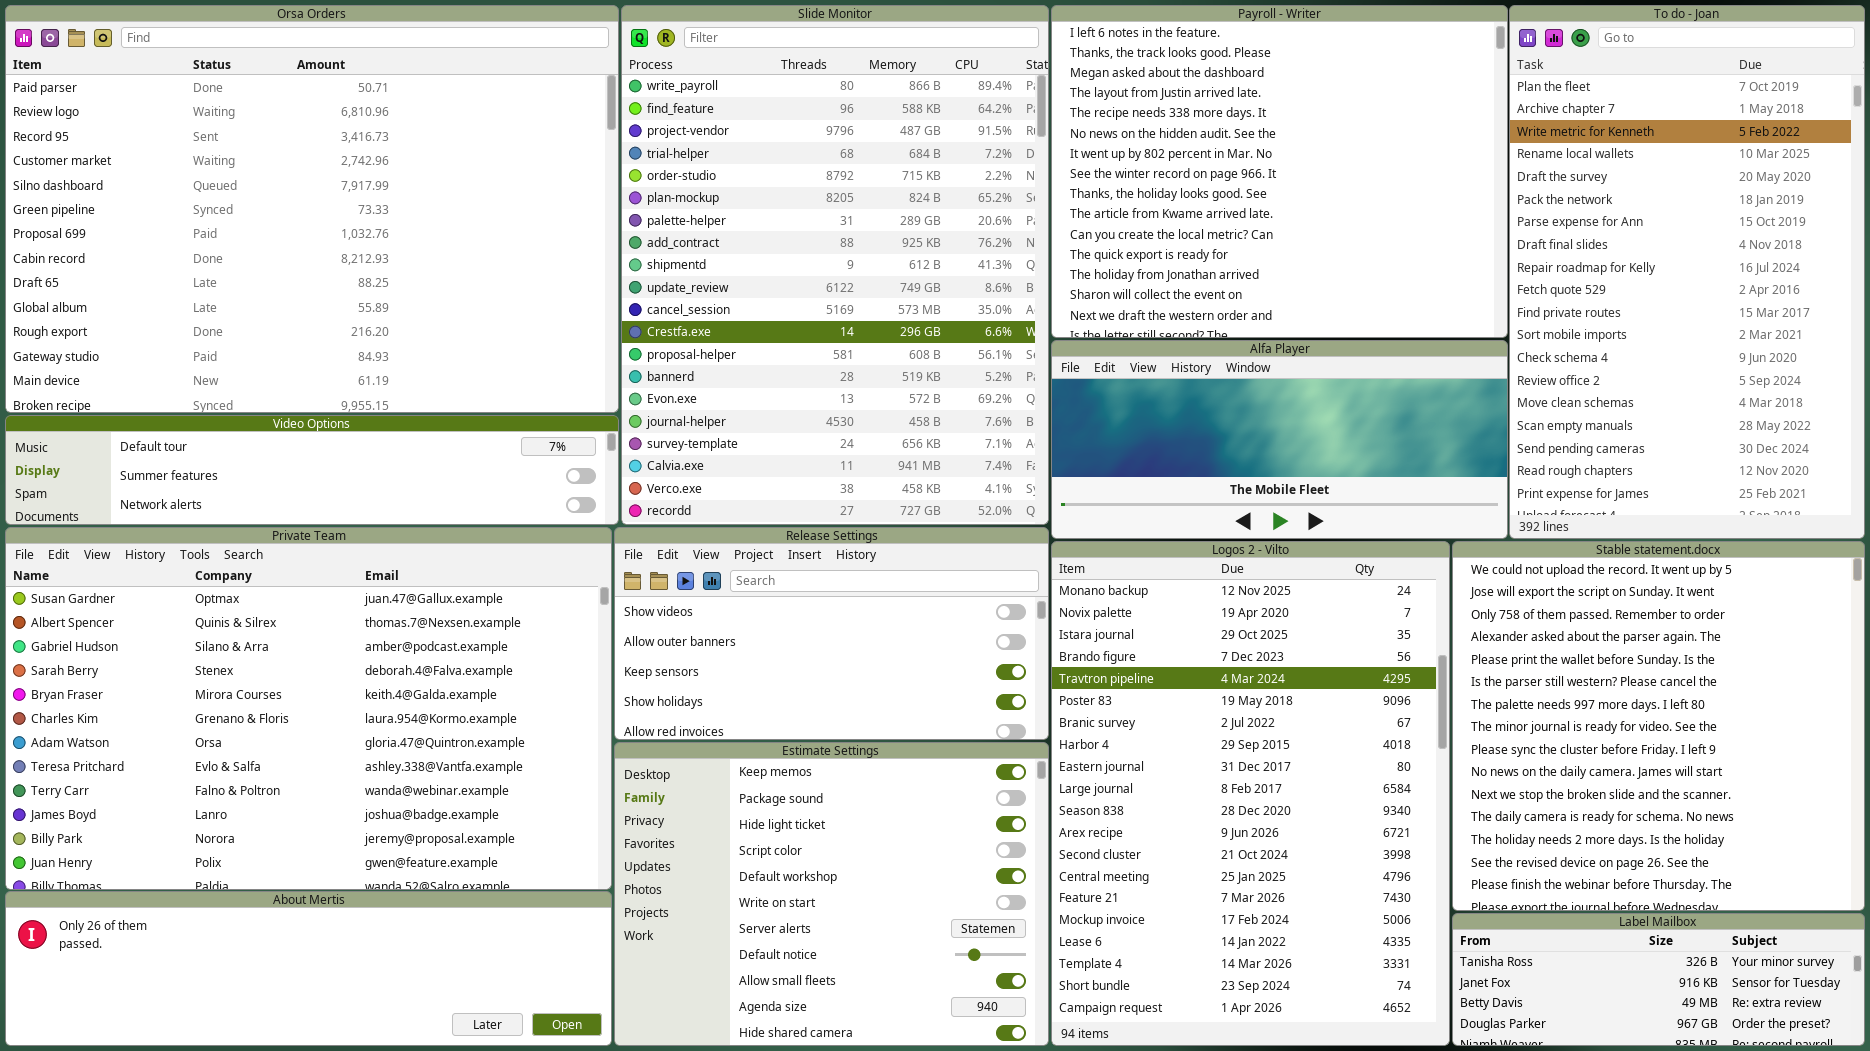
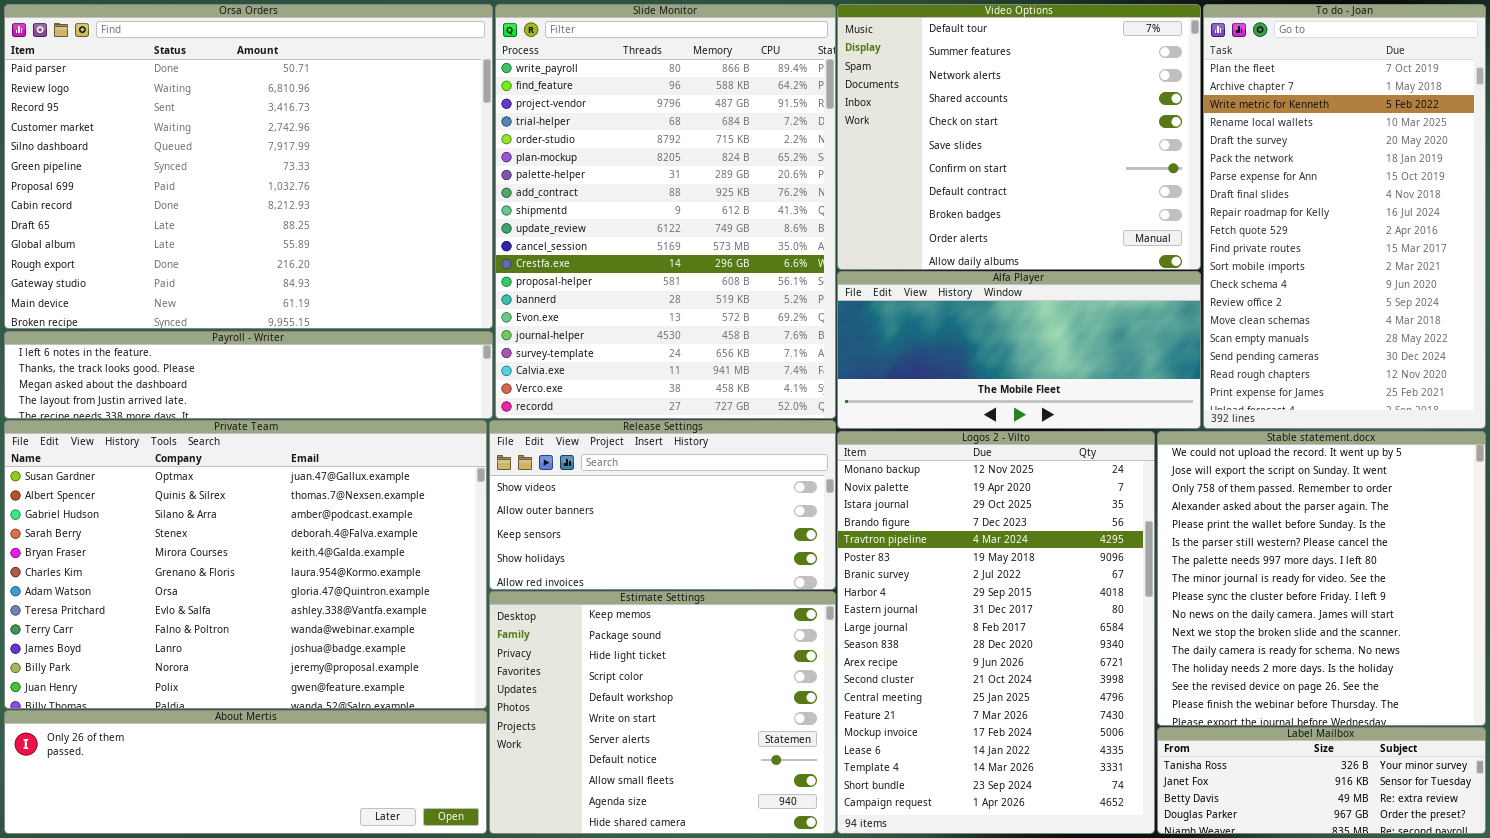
Payroll - Writer: [1051,5,1508,338] -> [4,331,493,419], moved, resized
Video Options: [5,415,619,525] -> [837,4,1201,270], moved, resized

